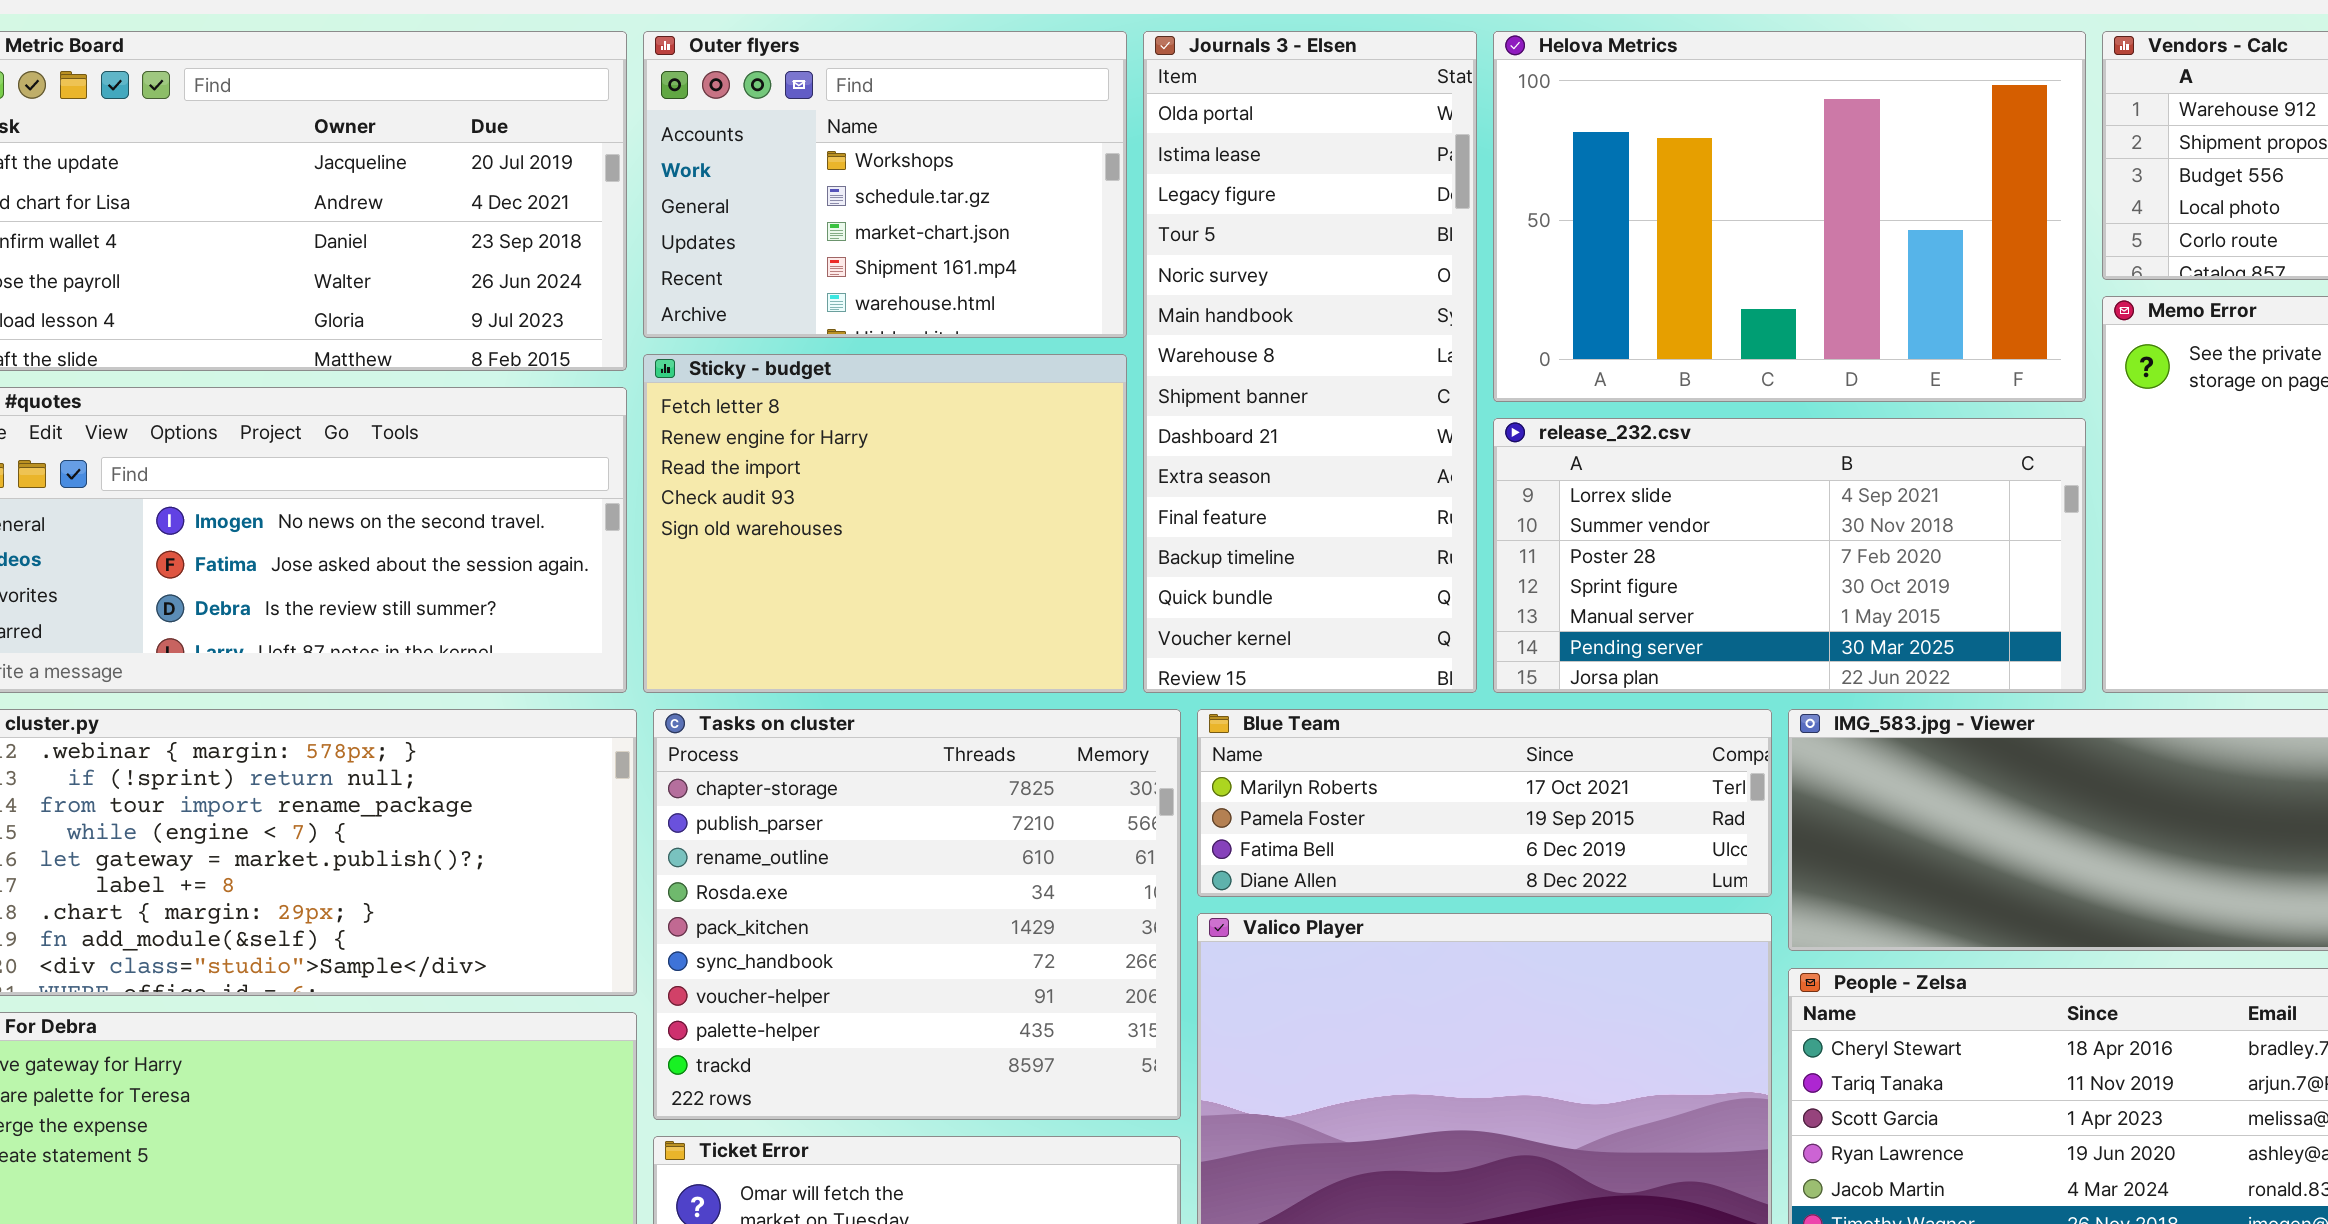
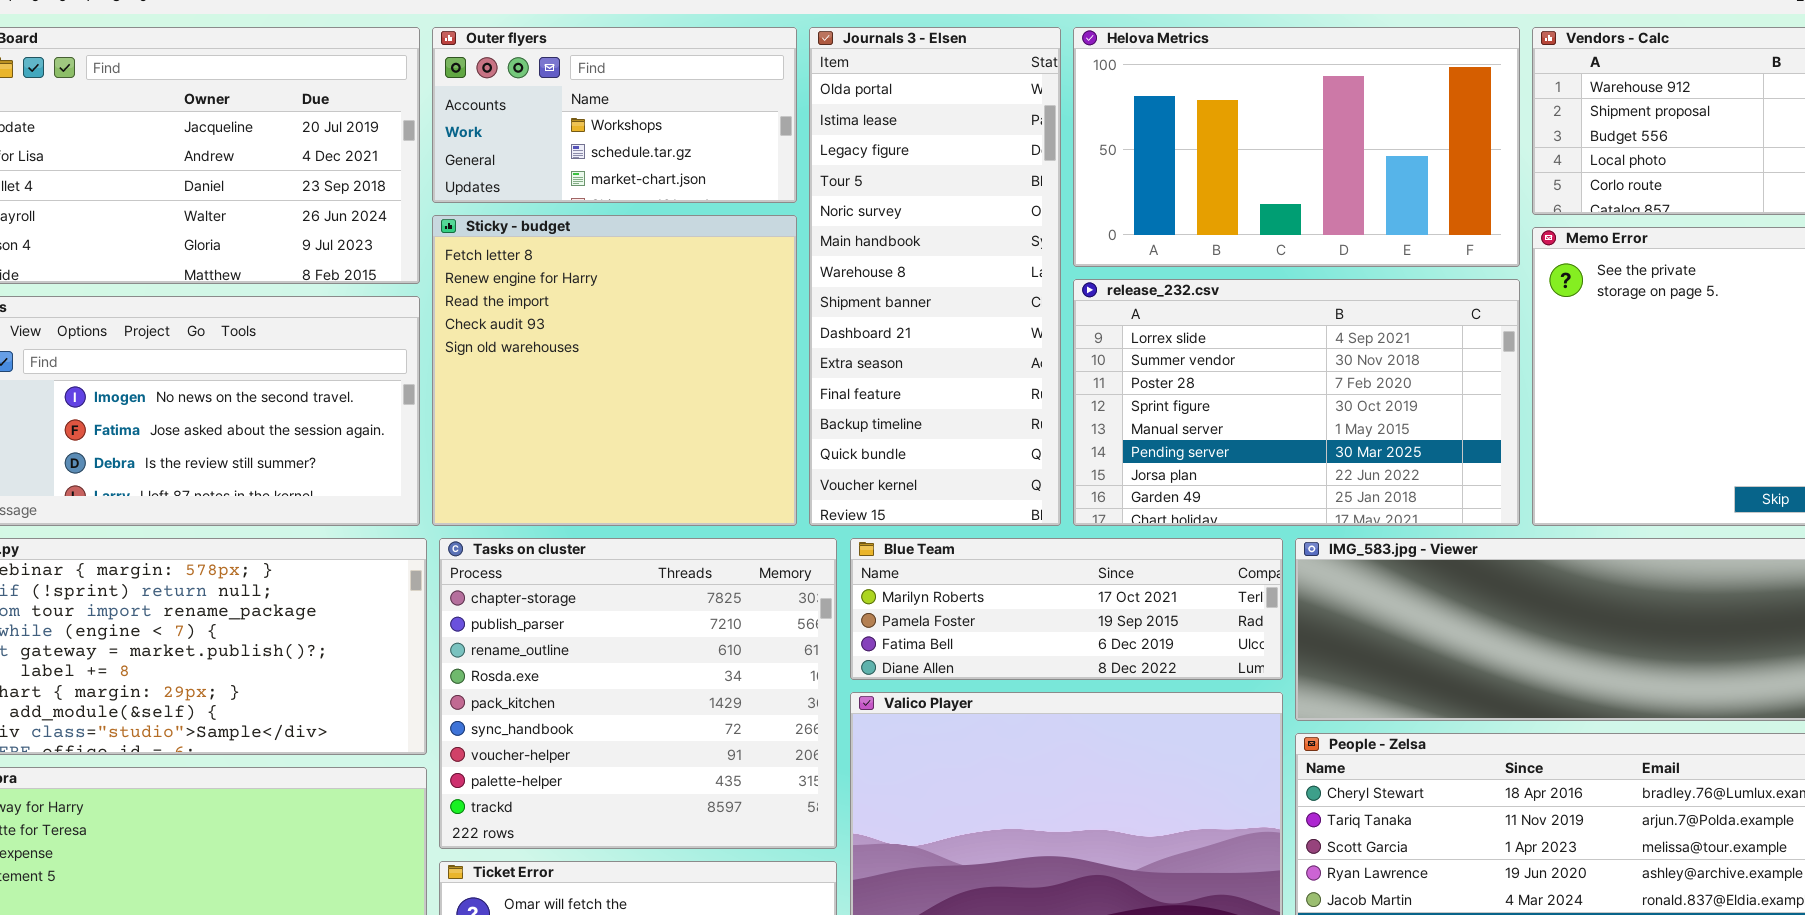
Outer flyers: [643,31,1127,338] -> [432,27,797,203], resized
Helova Metrics: [1493,31,2086,402] -> [1073,27,1520,267], resized
Sticky - budget: [643,354,1127,693] -> [432,215,797,526], resized
release_232.csv: [1493,418,2086,693] -> [1073,279,1520,526], resized

